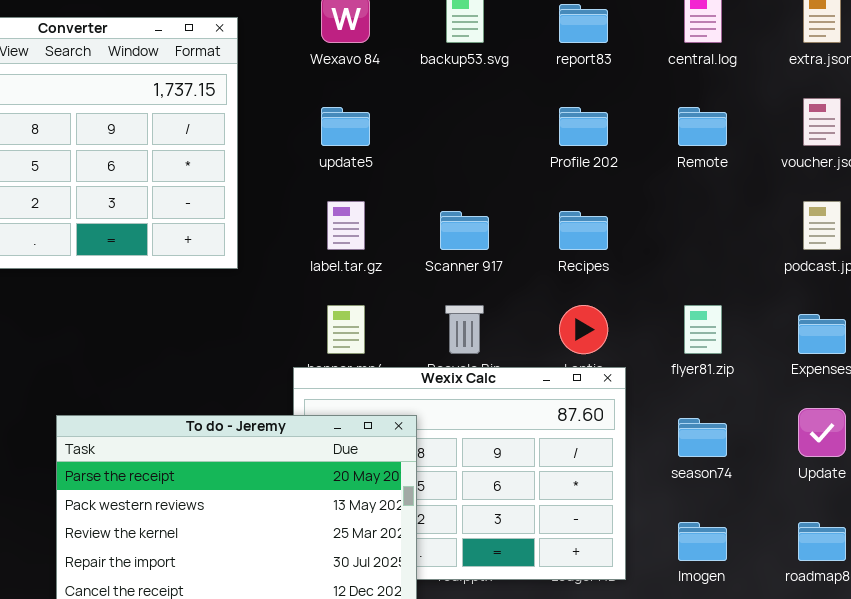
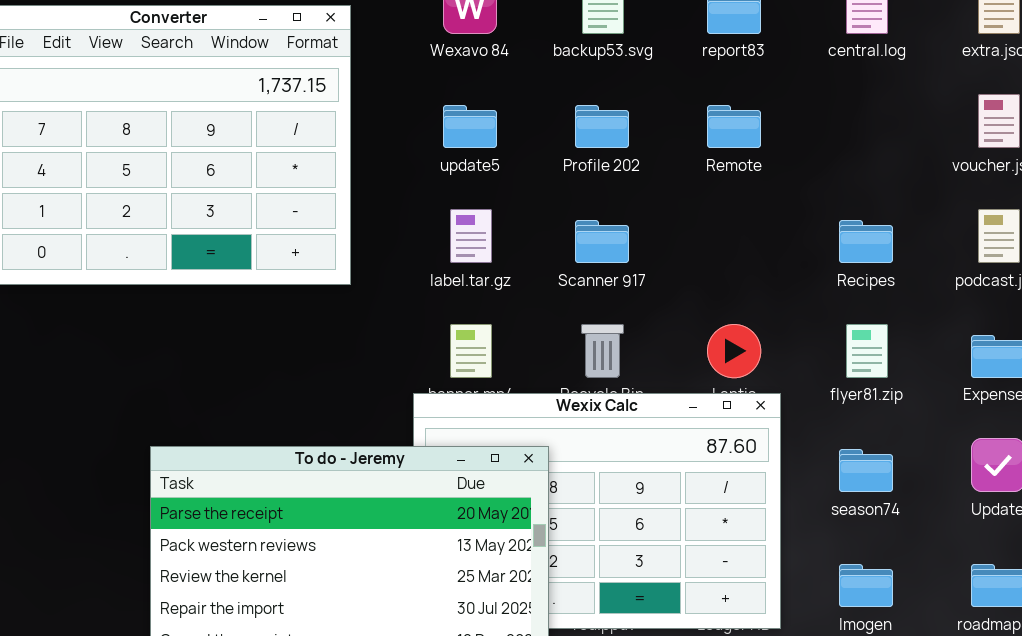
Profile 202: [559,107,608,146] -> [575,105,629,148], moved
Remote: [678,107,727,146] -> [707,105,761,148], moved
Recipes: [559,211,608,250] -> [839,220,893,263], moved

